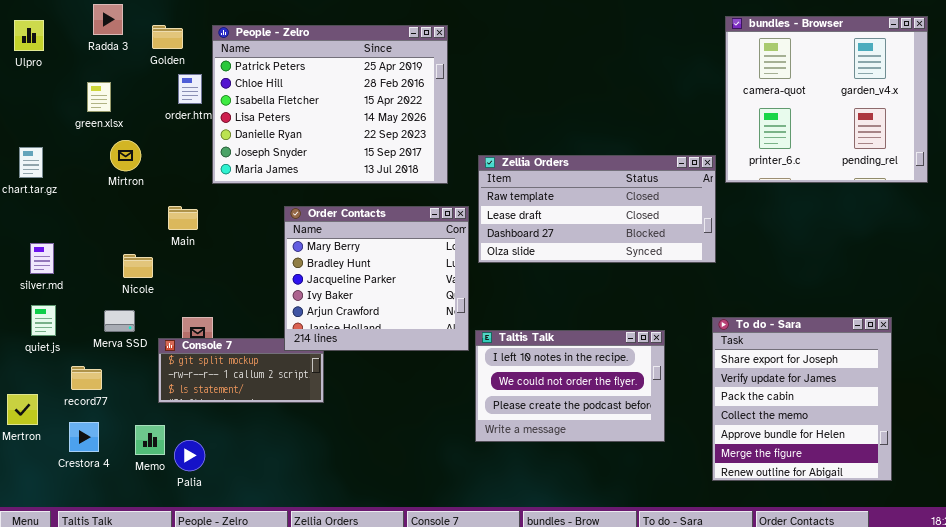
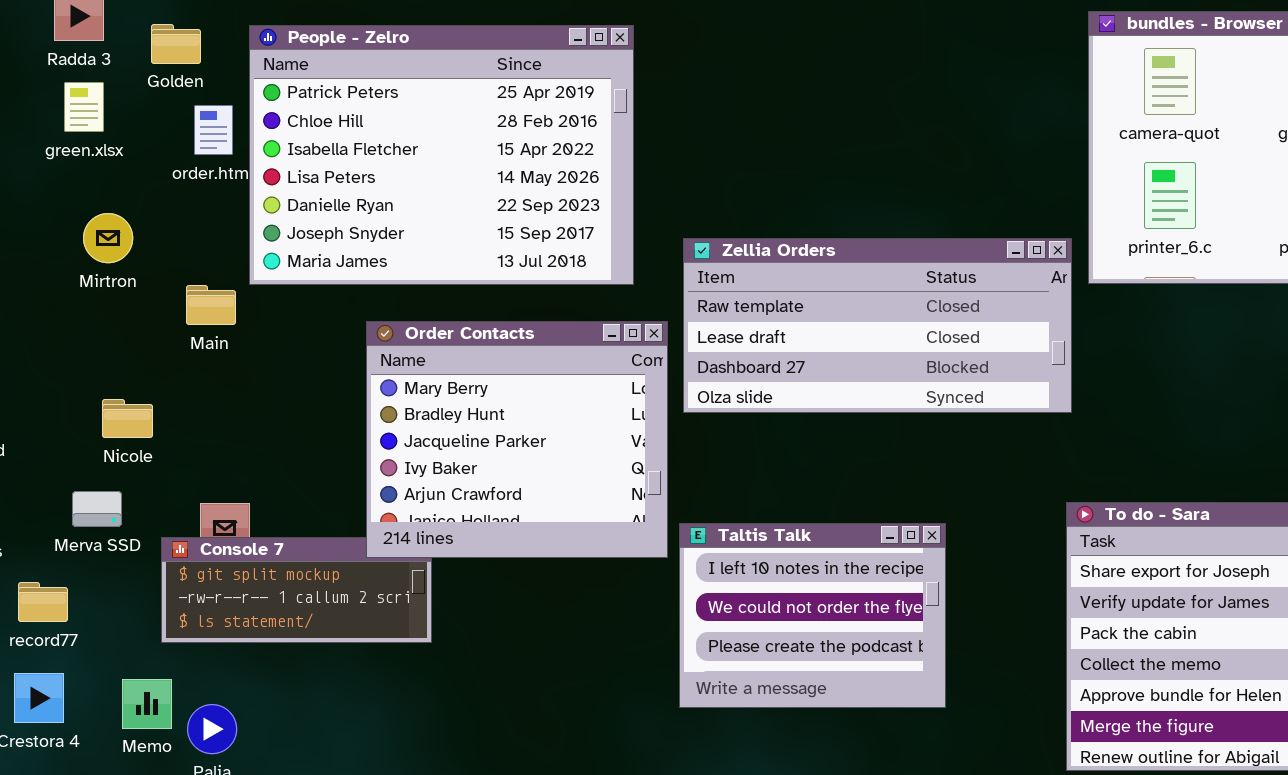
green.xlsx: [87,82,111,112] -> [64,82,104,132], moved
Main: [168,206,198,230] -> [186,285,236,325], moved
Taltis Talk: [475,330,665,442] -> [679,523,946,708], resized

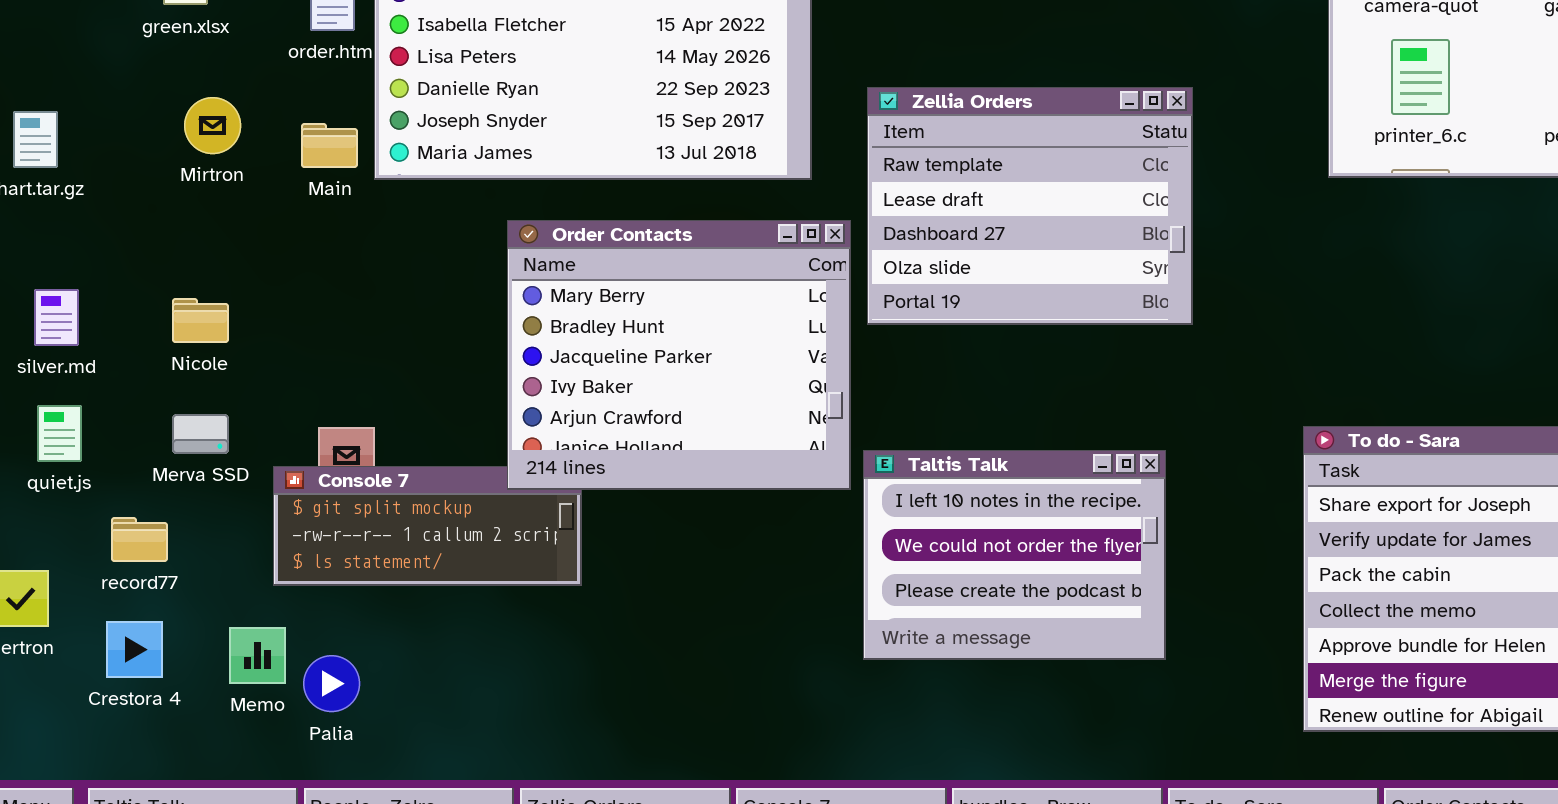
Zellia Orders: [683,238,1072,413] -> [867,87,1193,325], resized
Main: [186,285,236,325] -> [301,123,358,168], moved
Nicole: [102,399,153,438] -> [172,298,229,343], moved

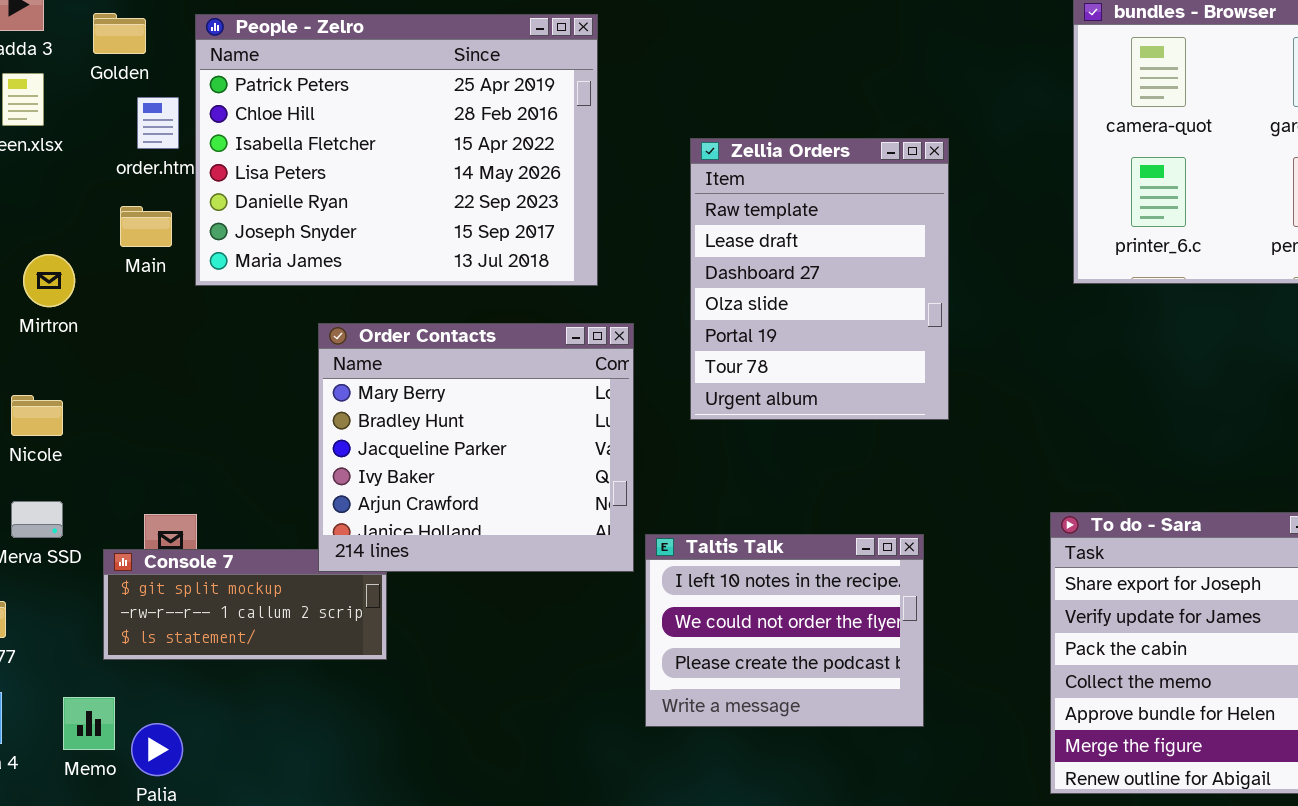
Zellia Orders: [867,87,1193,325] -> [690,138,949,420], resized
Mirtron: [184,97,241,154] -> [23,254,75,307], moved
Main: [301,123,358,168] -> [120,206,172,247], moved

